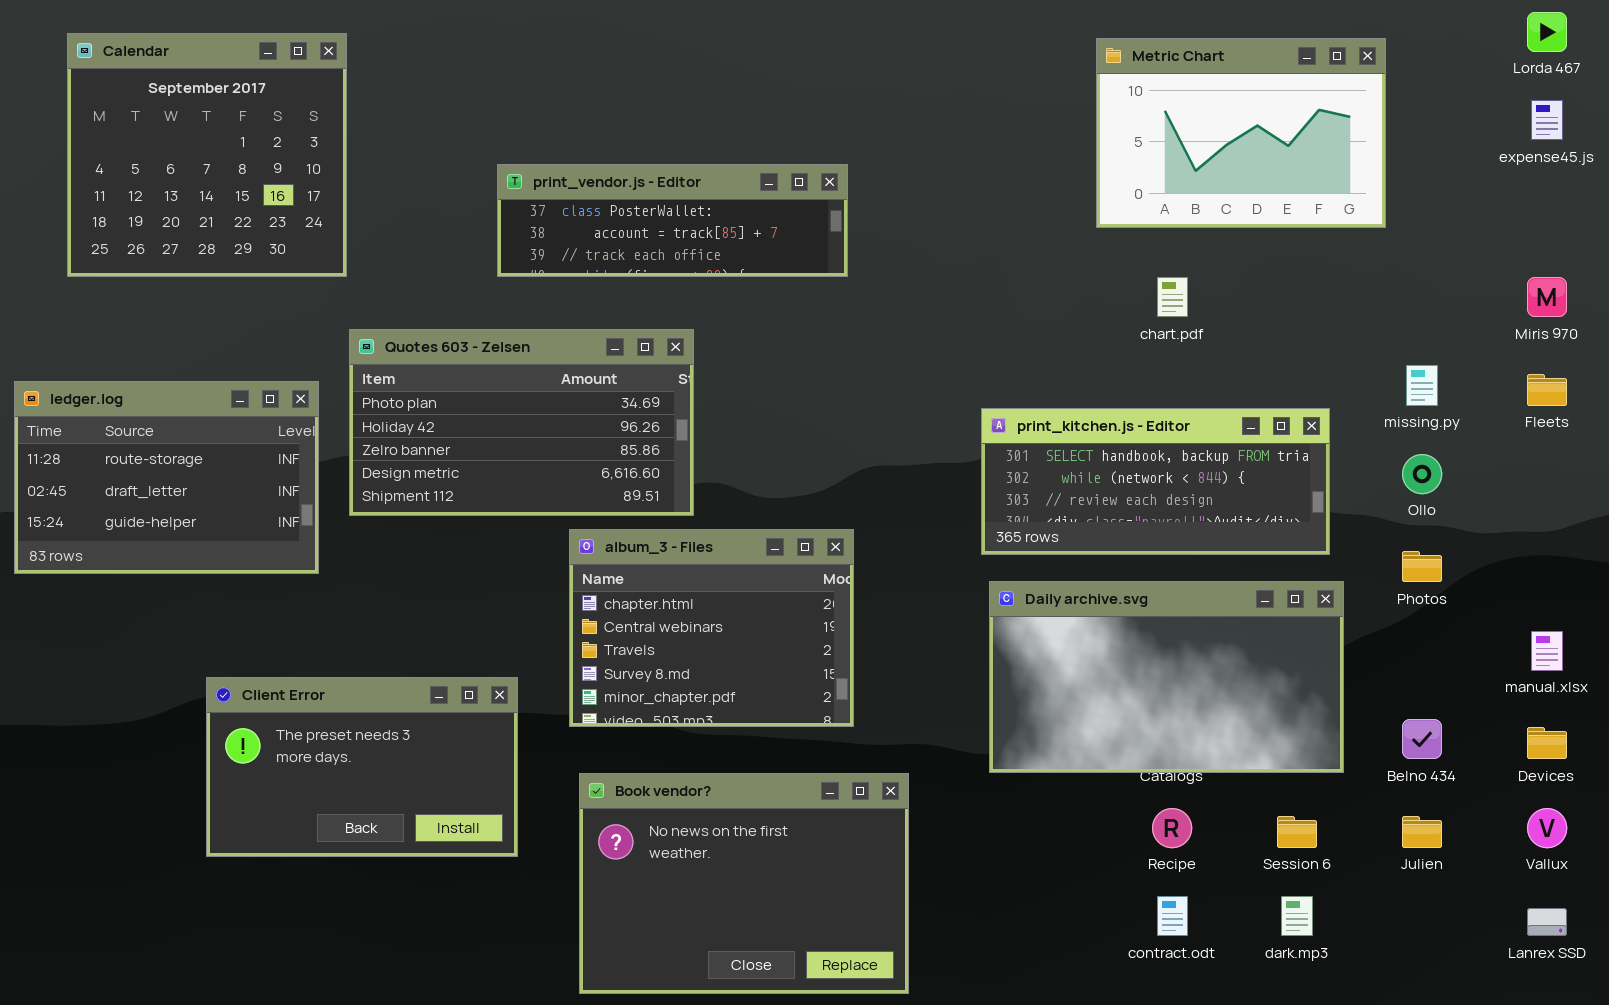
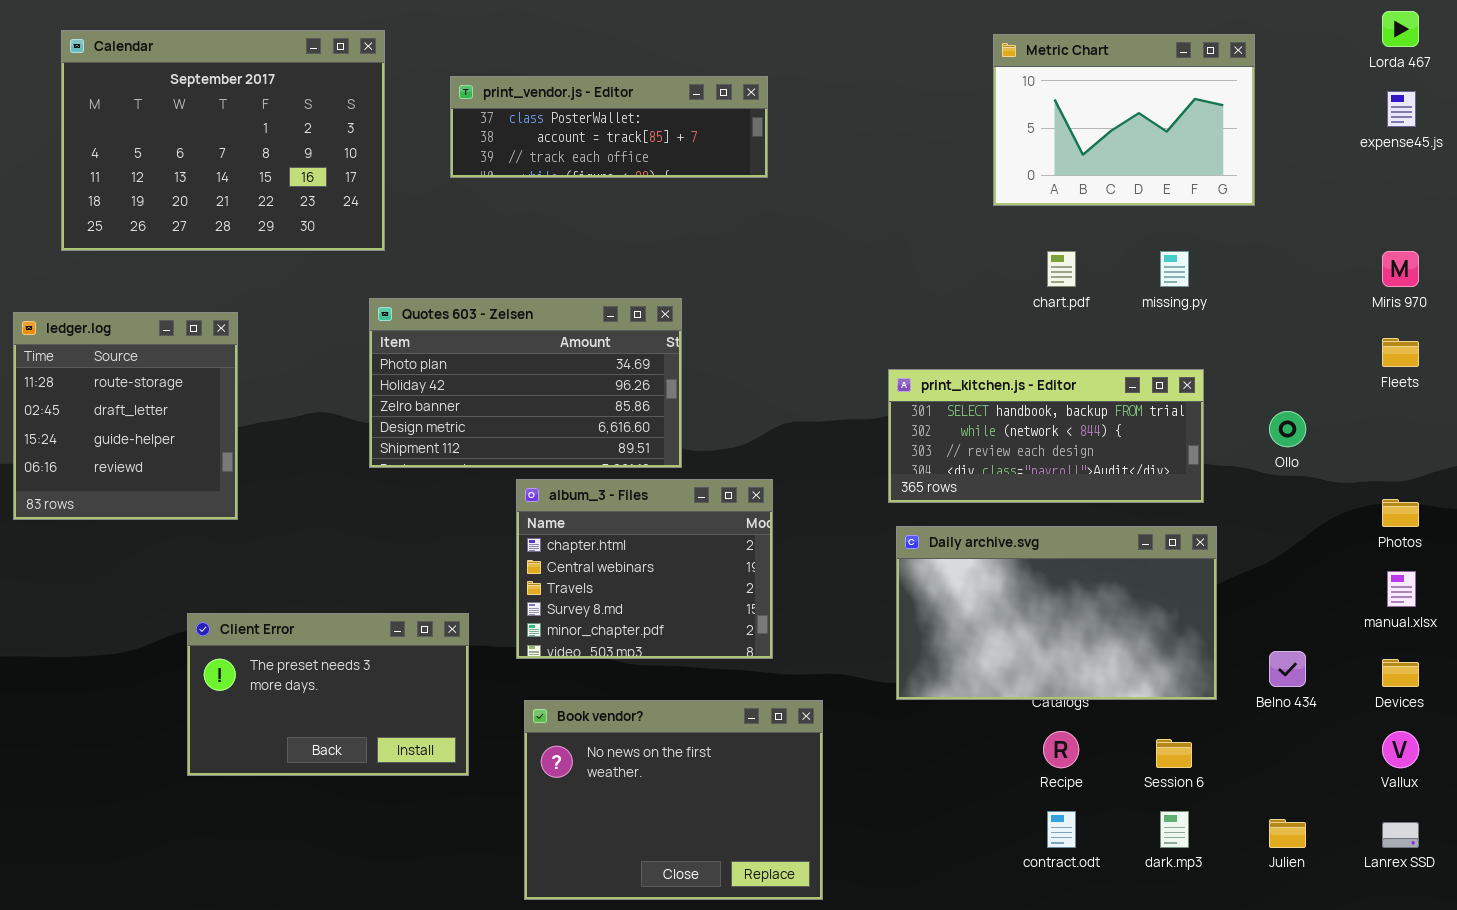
Calendar: [67,33,347,277] -> [61,30,385,251], resized
print_vendor.js - Editor: [497,164,848,277] -> [450,76,768,178], moved
Quotes 603 - Zelsen: [349,329,694,516] -> [369,298,682,468], moved
missing.py: [1406,365,1438,406] -> [1160,251,1189,287], moved
ledger.log: [14,381,319,574] -> [13,312,238,520], resized
Photos: [1402,551,1442,582] -> [1382,499,1419,527], moved
Julien: [1402,816,1442,848] -> [1269,819,1306,848], moved

